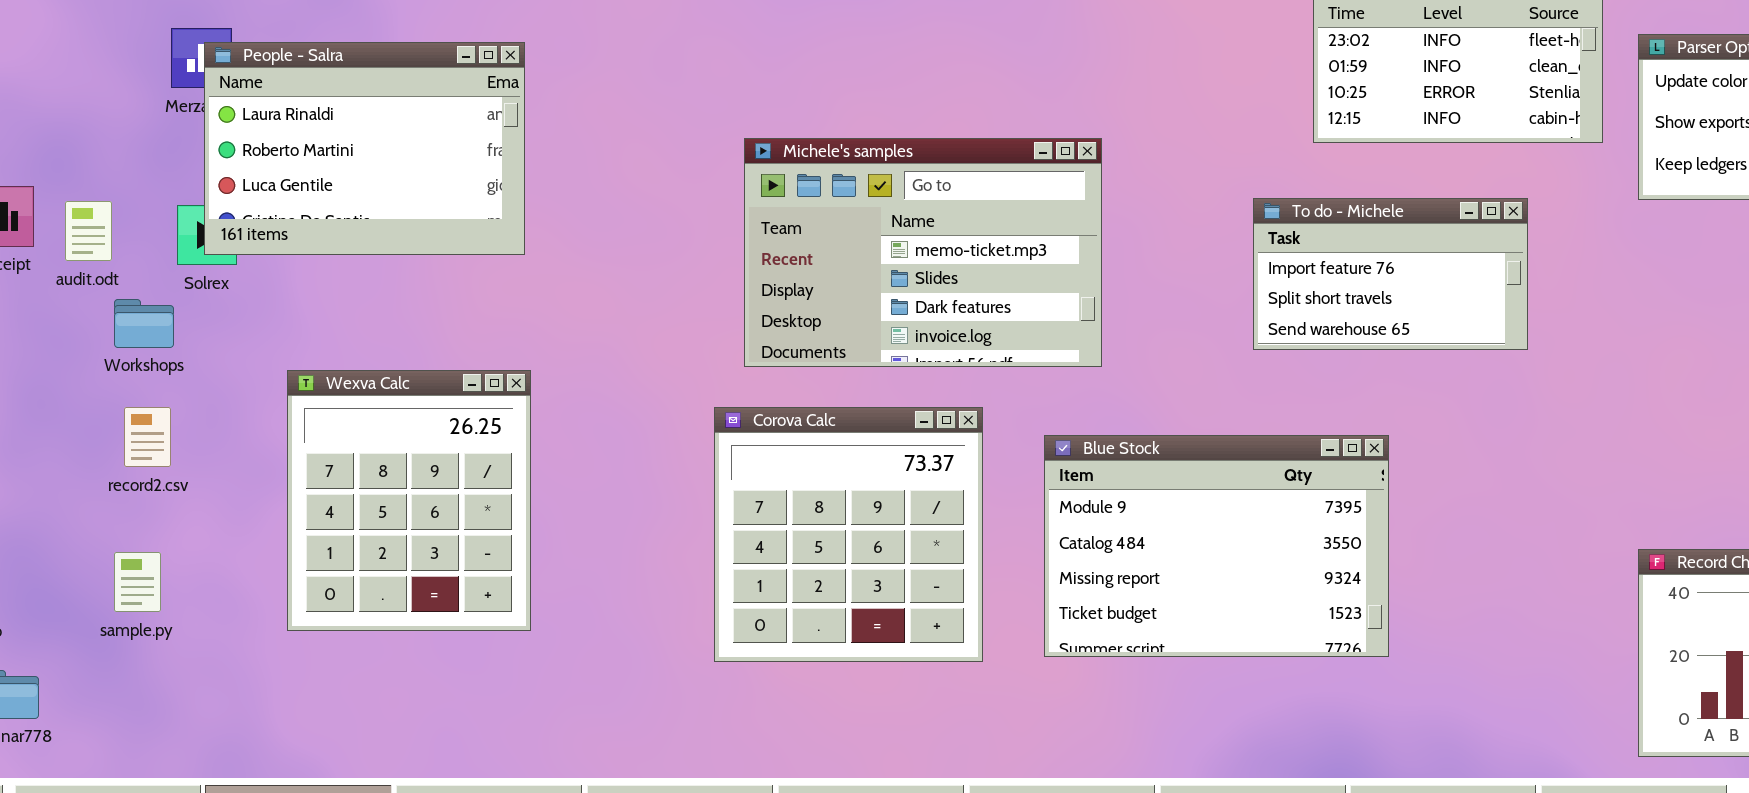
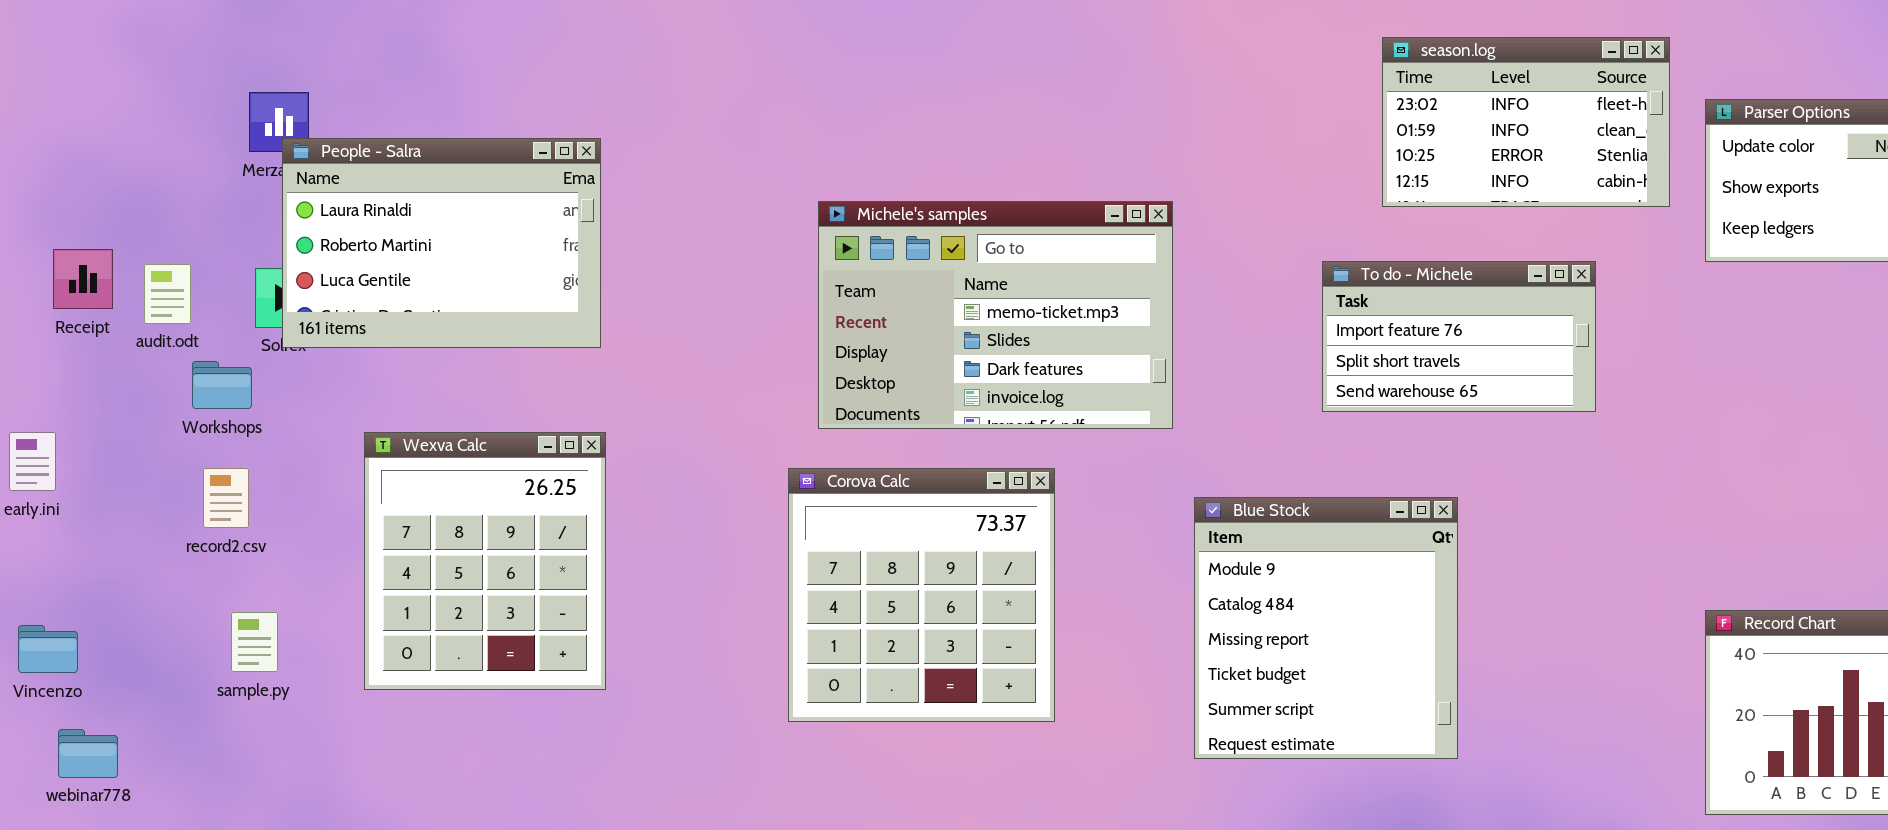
People - Salra: [204,42,525,255] -> [282,138,601,348], moved
Blue Stock: [1044,435,1389,657] -> [1194,497,1458,759], resized
sample.py: [114,552,161,612] -> [231,612,278,672], moved

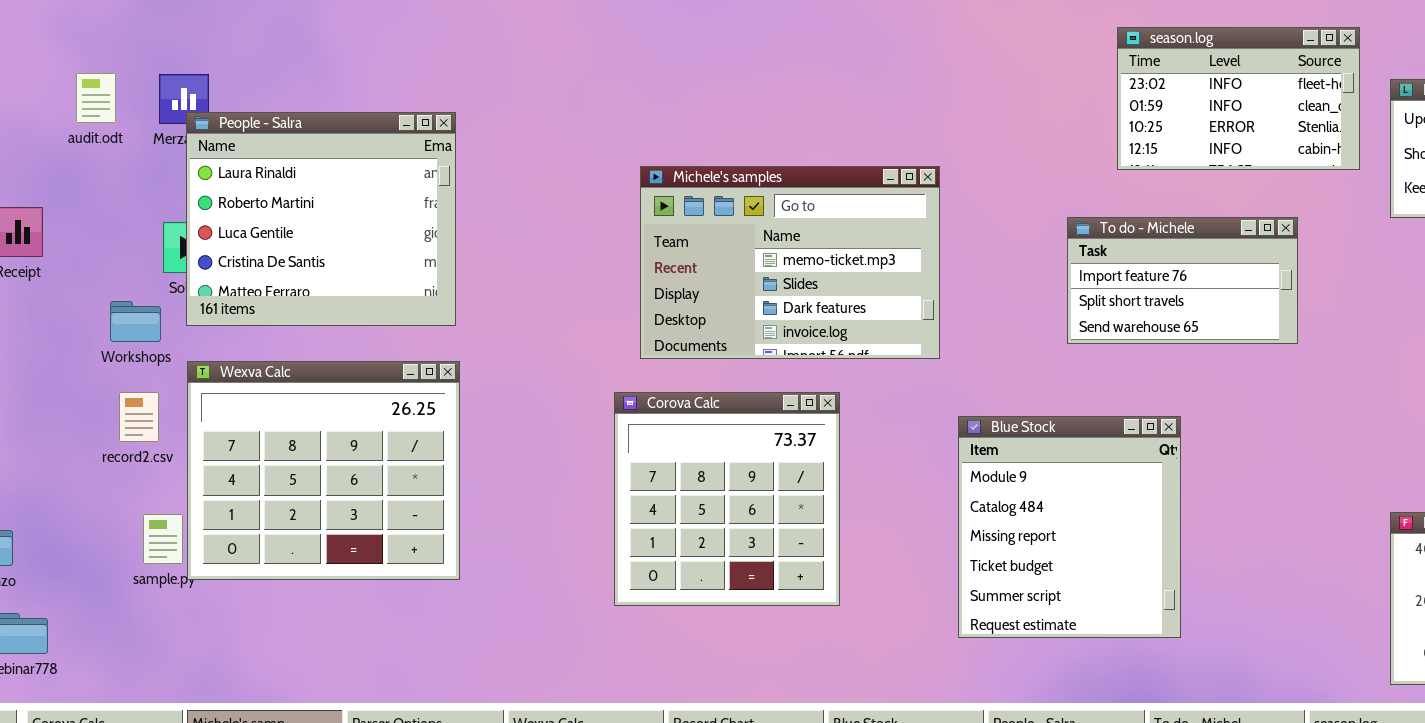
People - Salra: [282,138,601,348] -> [186,112,456,326], resized
audit.odt: [144,264,191,324] -> [76,73,116,123], moved
Wexva Calc: [364,432,606,690] -> [187,361,460,580], resized

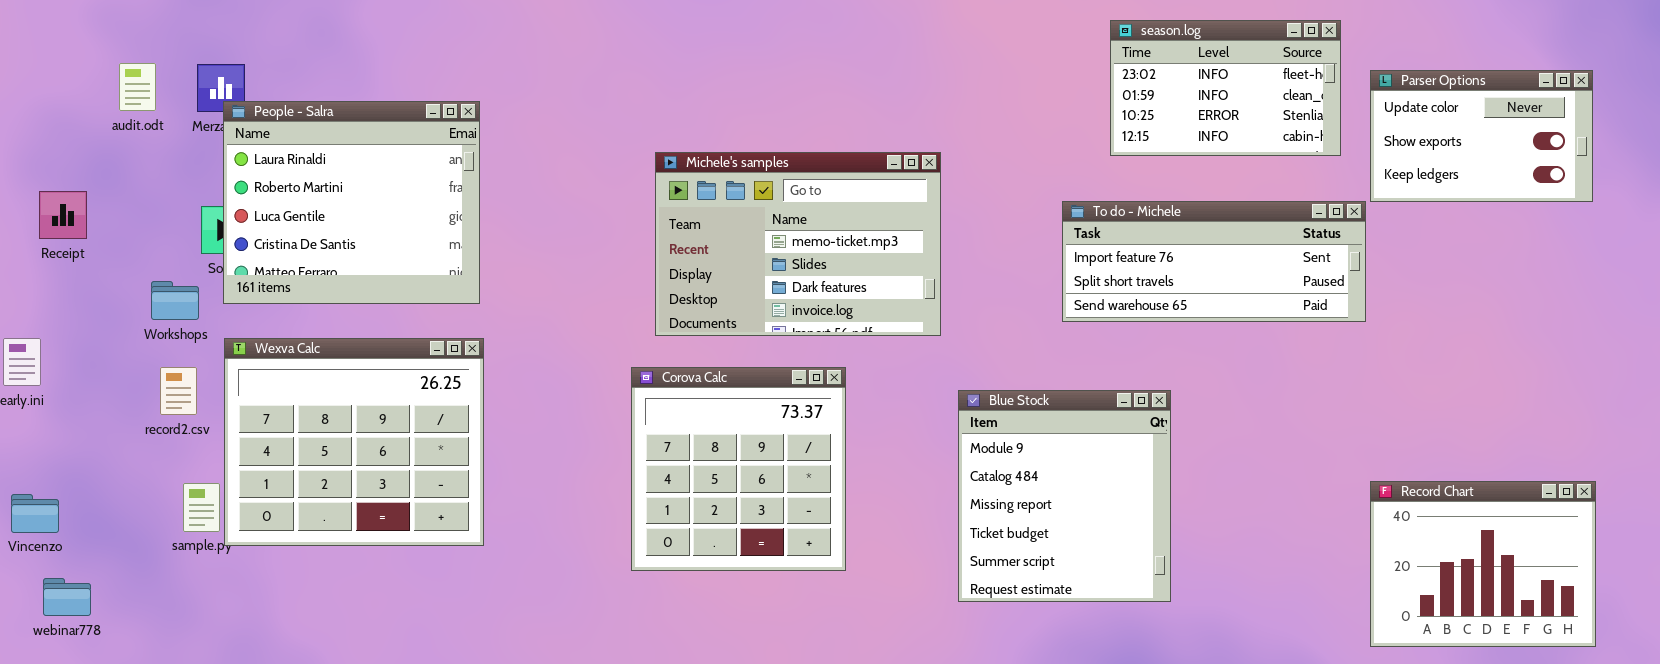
To do - Michele: [1067,217,1298,344] -> [1062,201,1366,322], resized

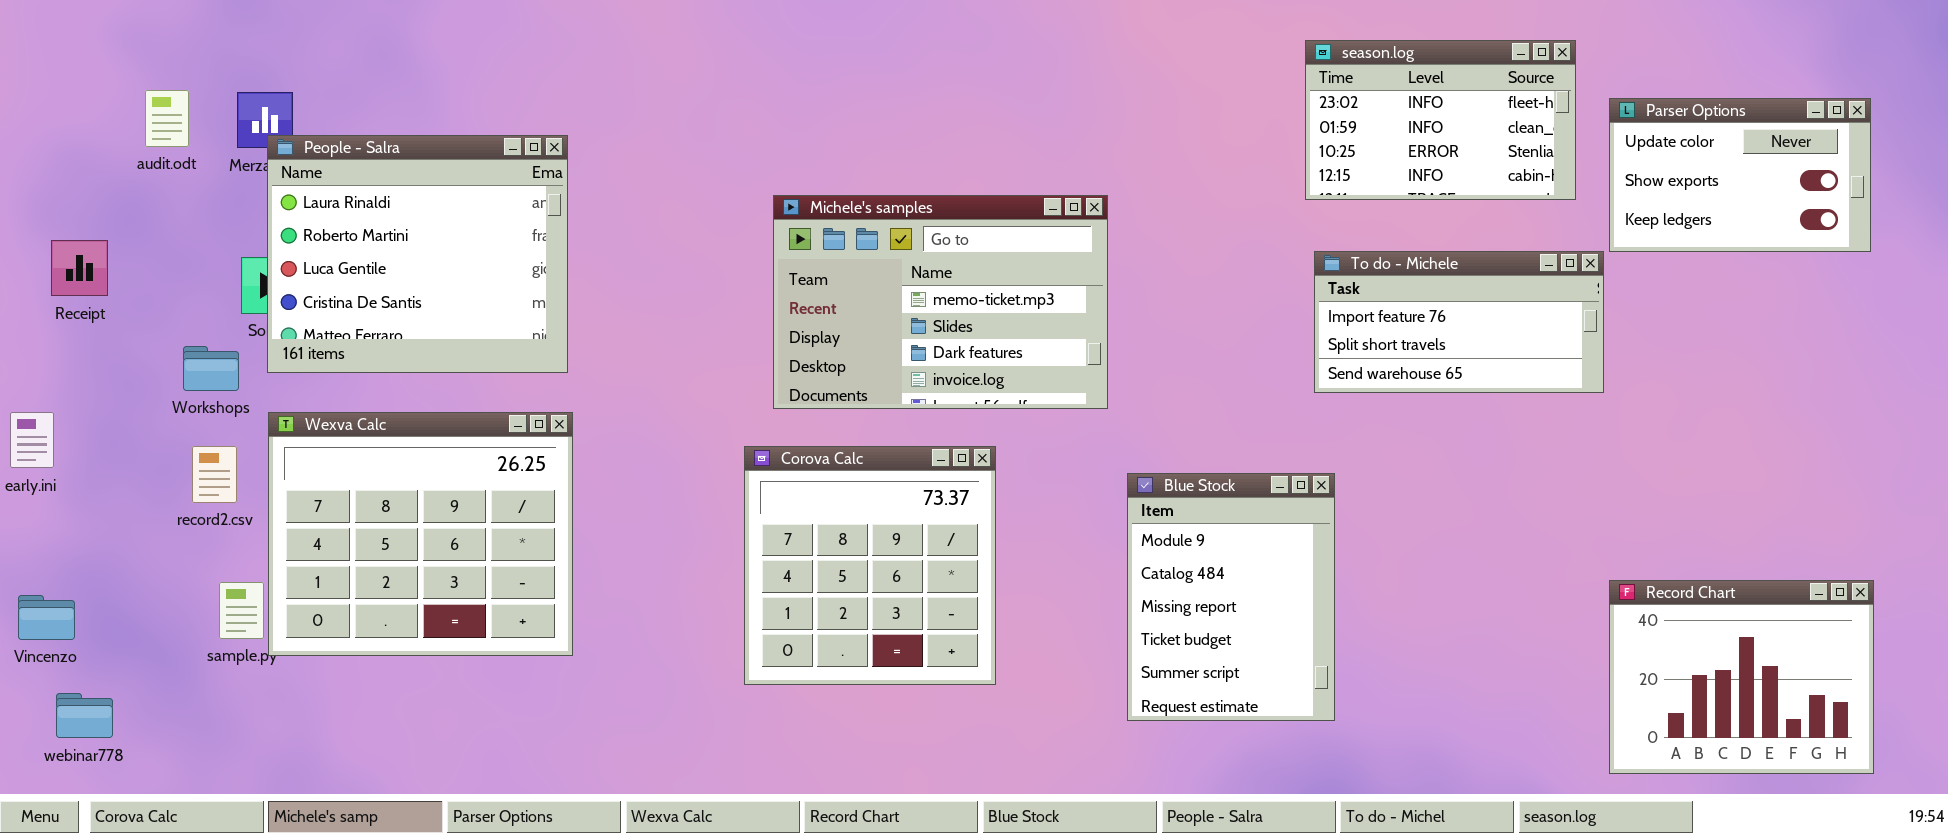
To do - Michele: [1062,201,1366,322] -> [1314,251,1604,393], resized
Blue Stock: [958,390,1171,602] -> [1127,473,1335,721], resized

